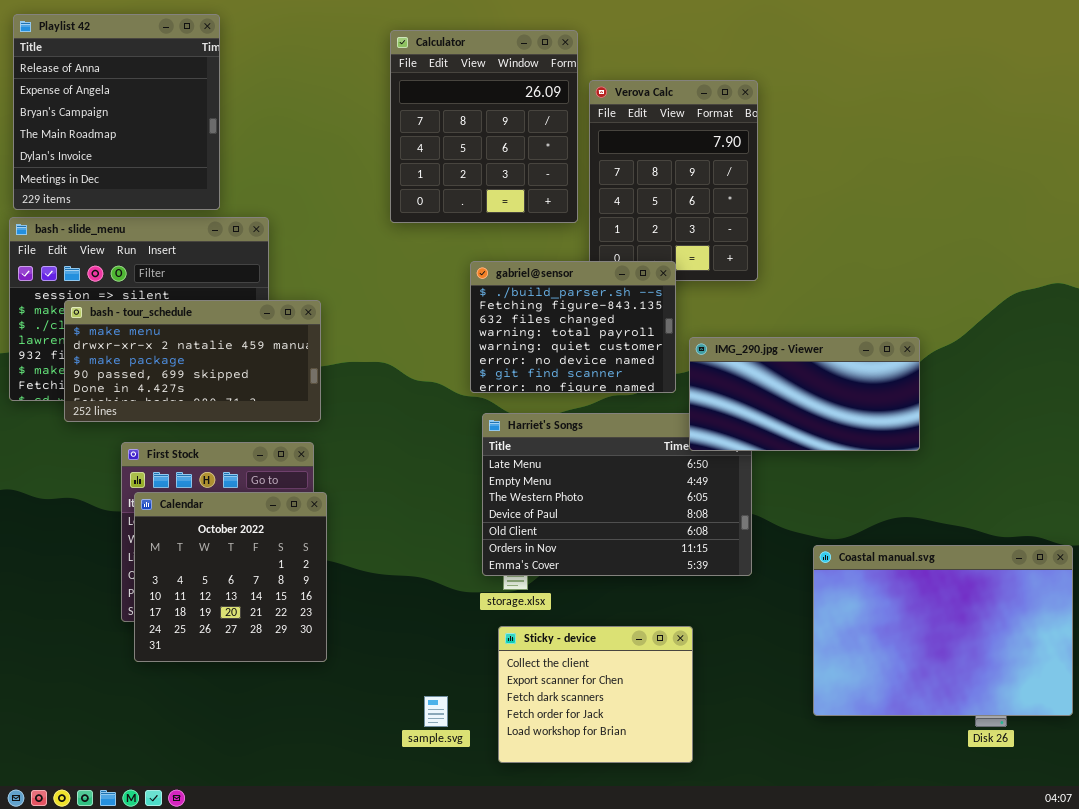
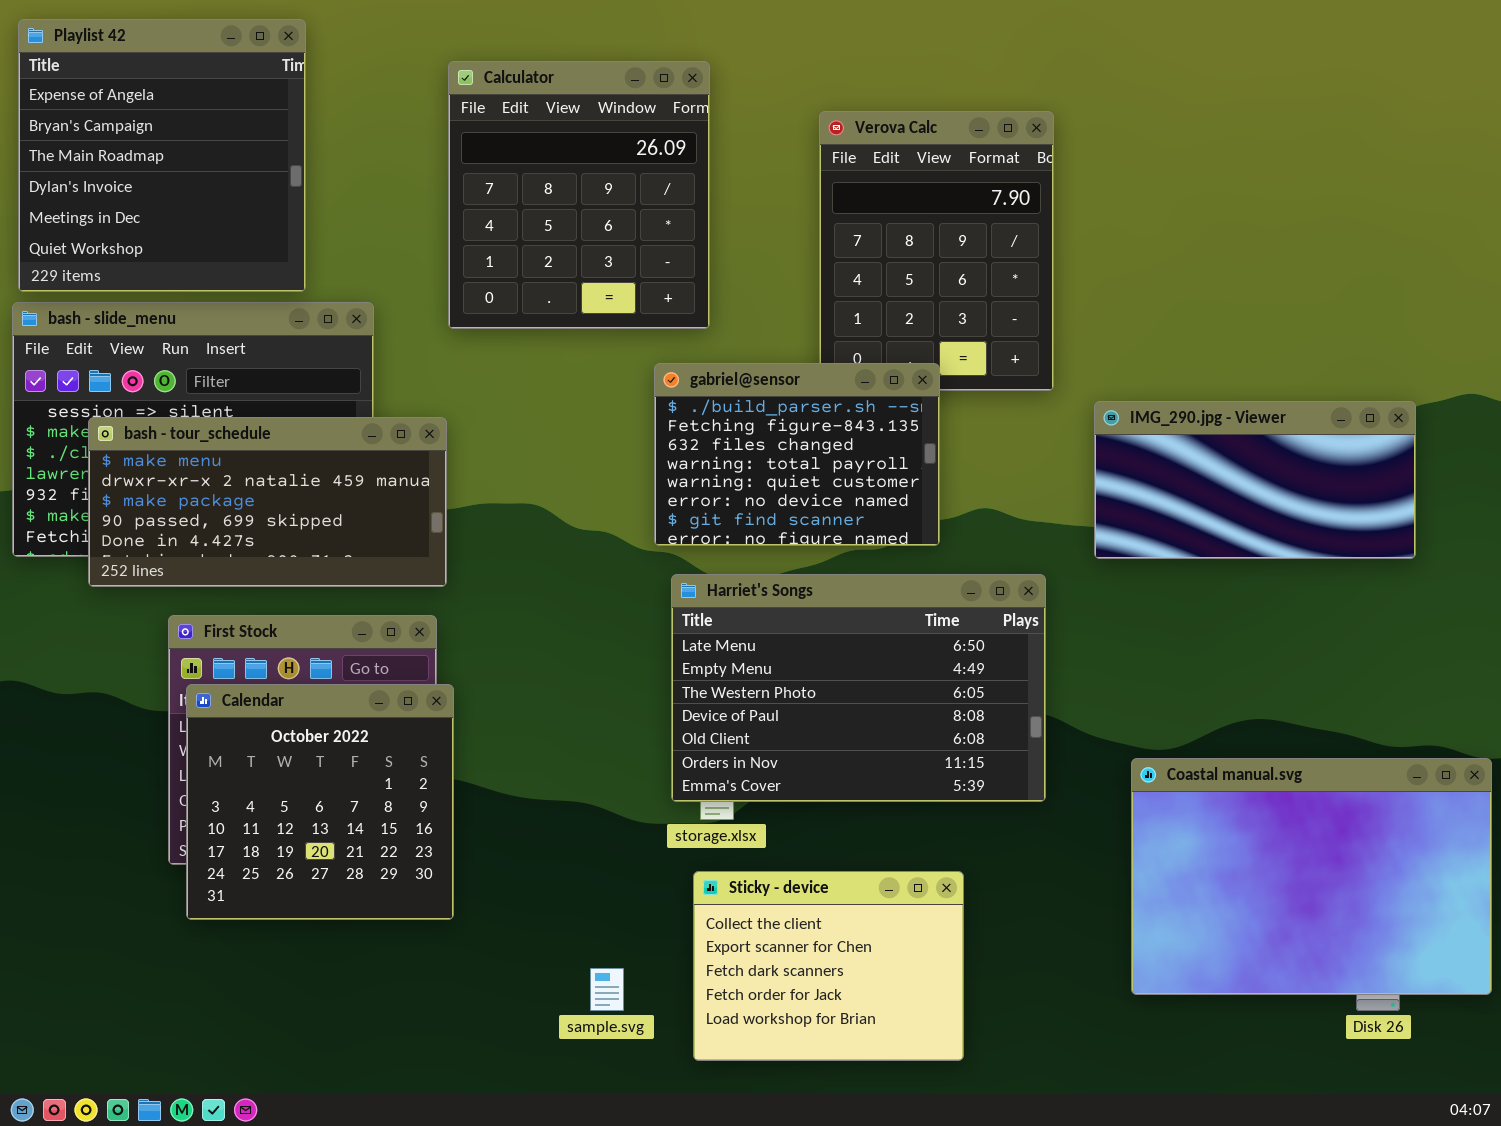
Playlist 42: [13,14,220,210] -> [18,19,306,292], scrolled down 1 row
Calculator: [390,30,578,223] -> [448,61,710,329], moved
IMG_290.jpg - Viewer: [689,337,920,451] -> [1094,401,1416,559], moved

